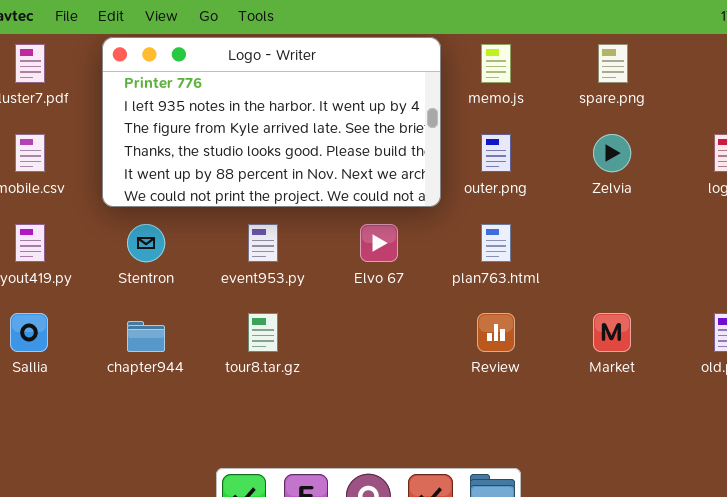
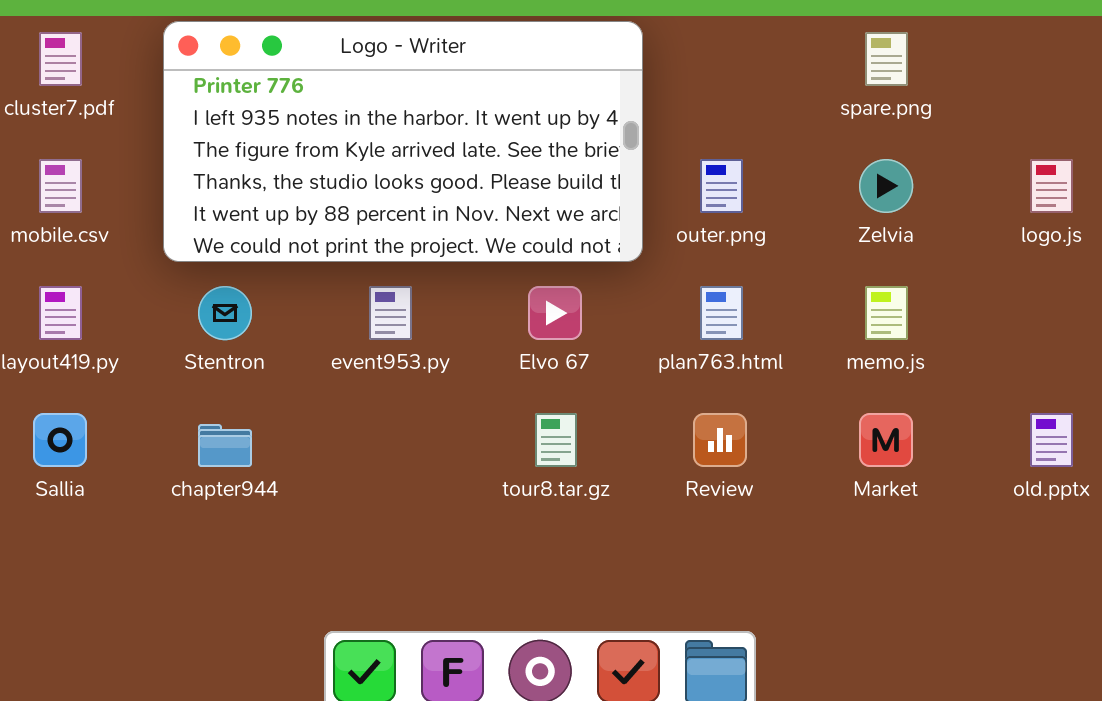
memo.js: [481,44,511,83] -> [865,286,908,340], moved
tour8.tar.gz: [248,313,278,352] -> [535,413,577,467], moved

